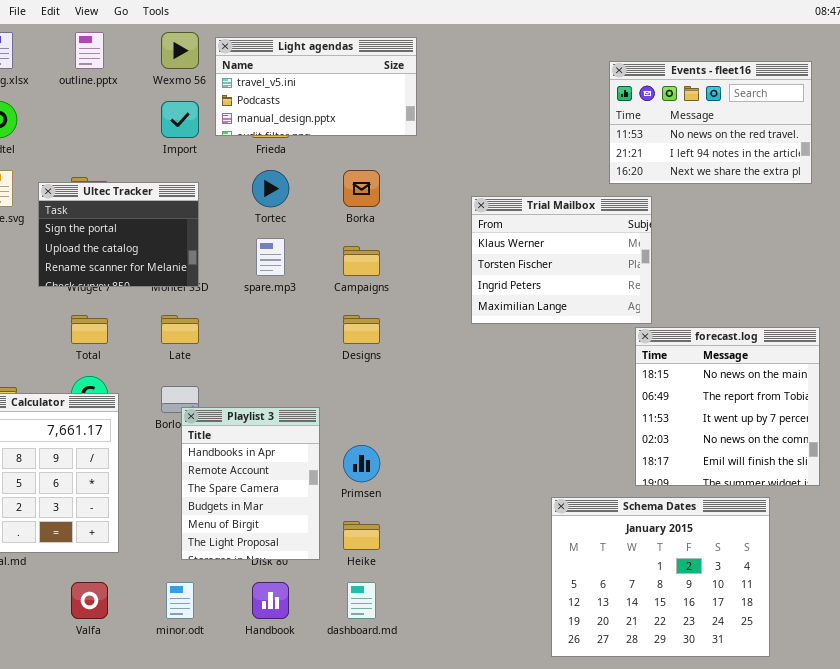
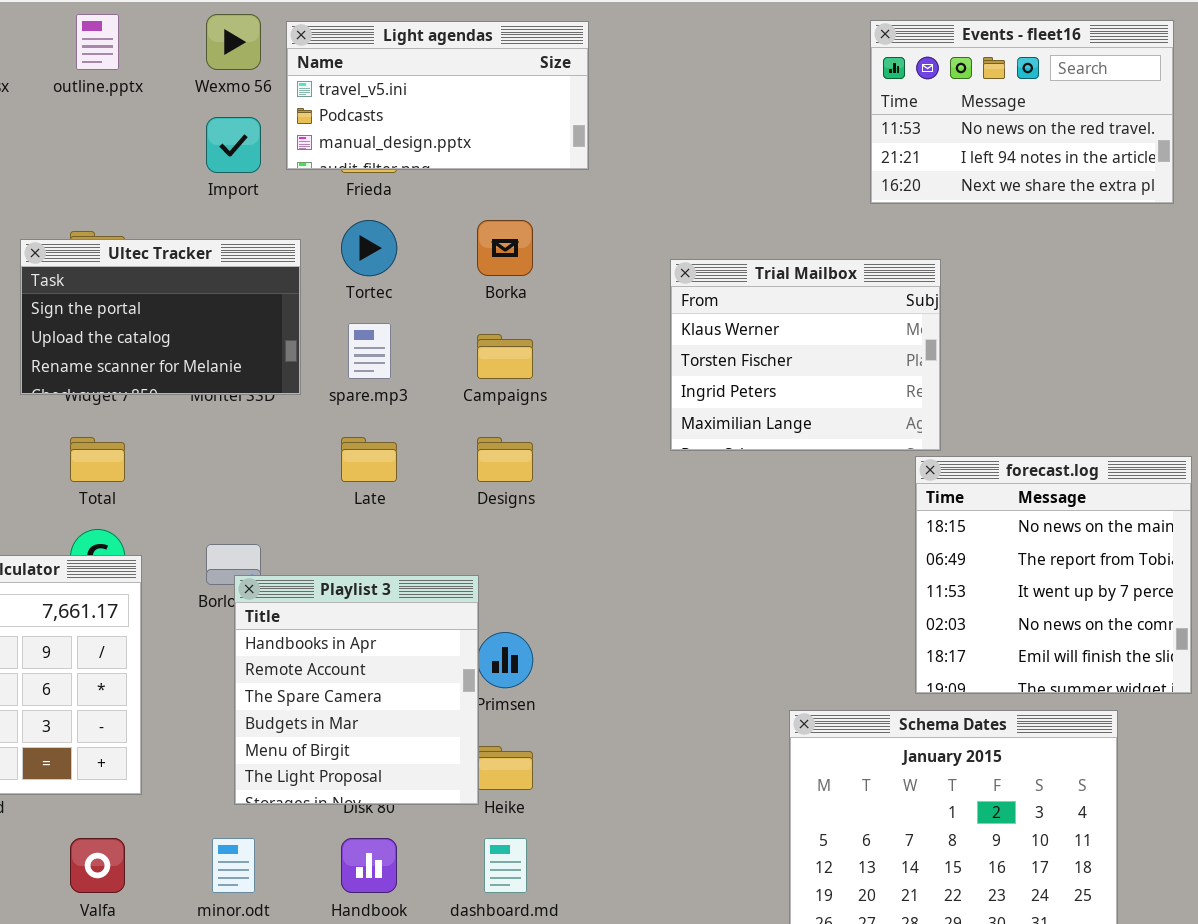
Events - fleet16: [609,61,812,184] -> [870,20,1174,204], moved
Ultec Tracker: [38,182,199,287] -> [20,239,301,395], resized
Late: [161,315,199,344] -> [341,437,397,482], moved
Playlist 3: [181,407,320,560] -> [234,575,479,805], resized

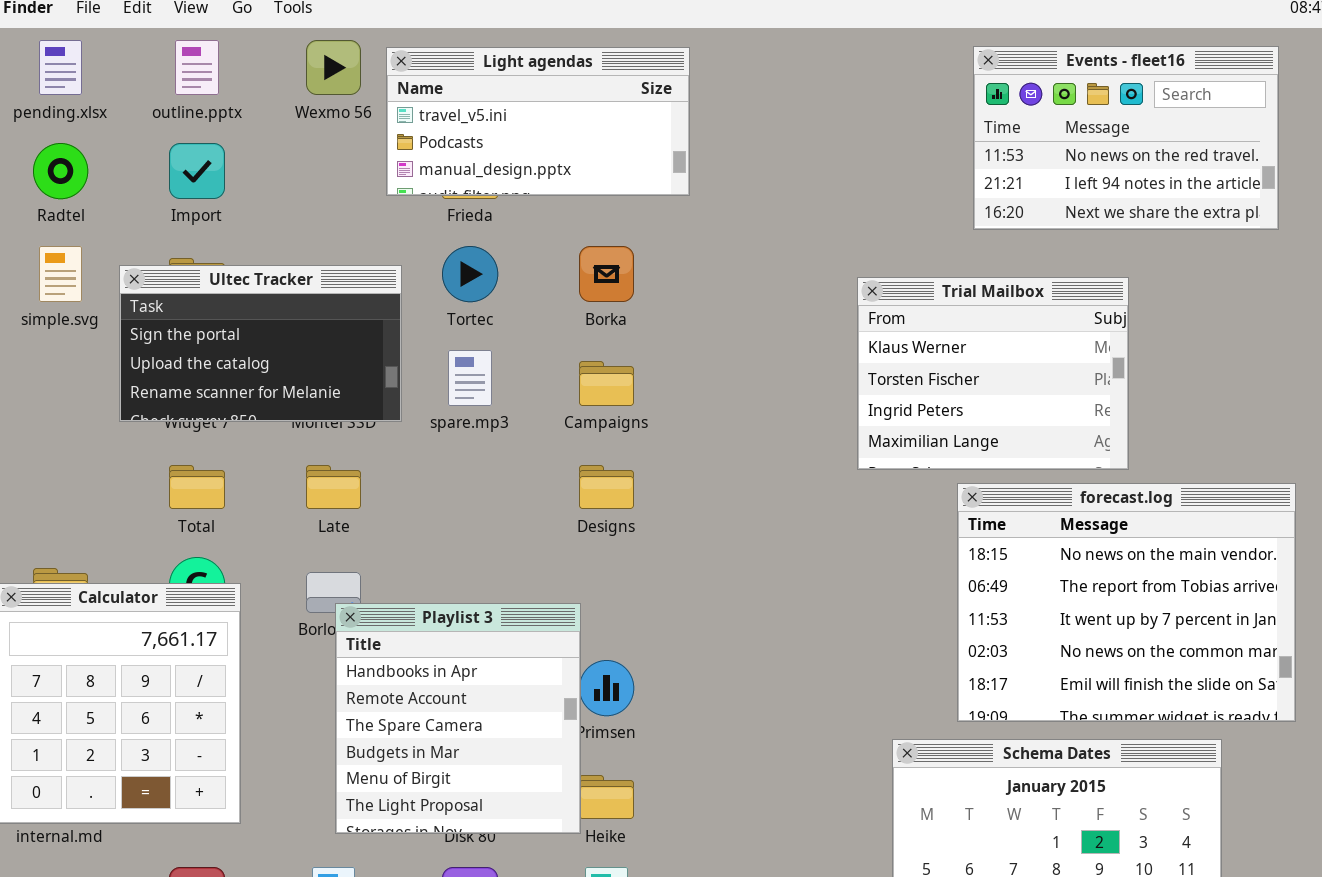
Import: [206,117,261,173] -> [169,143,225,199], moved
Trial Mailbox: [670,259,941,451] -> [857,277,1129,470], moved
Late: [341,437,397,482] -> [306,465,361,509], moved
forecast.log: [915,456,1192,694] -> [957,483,1296,722], resized

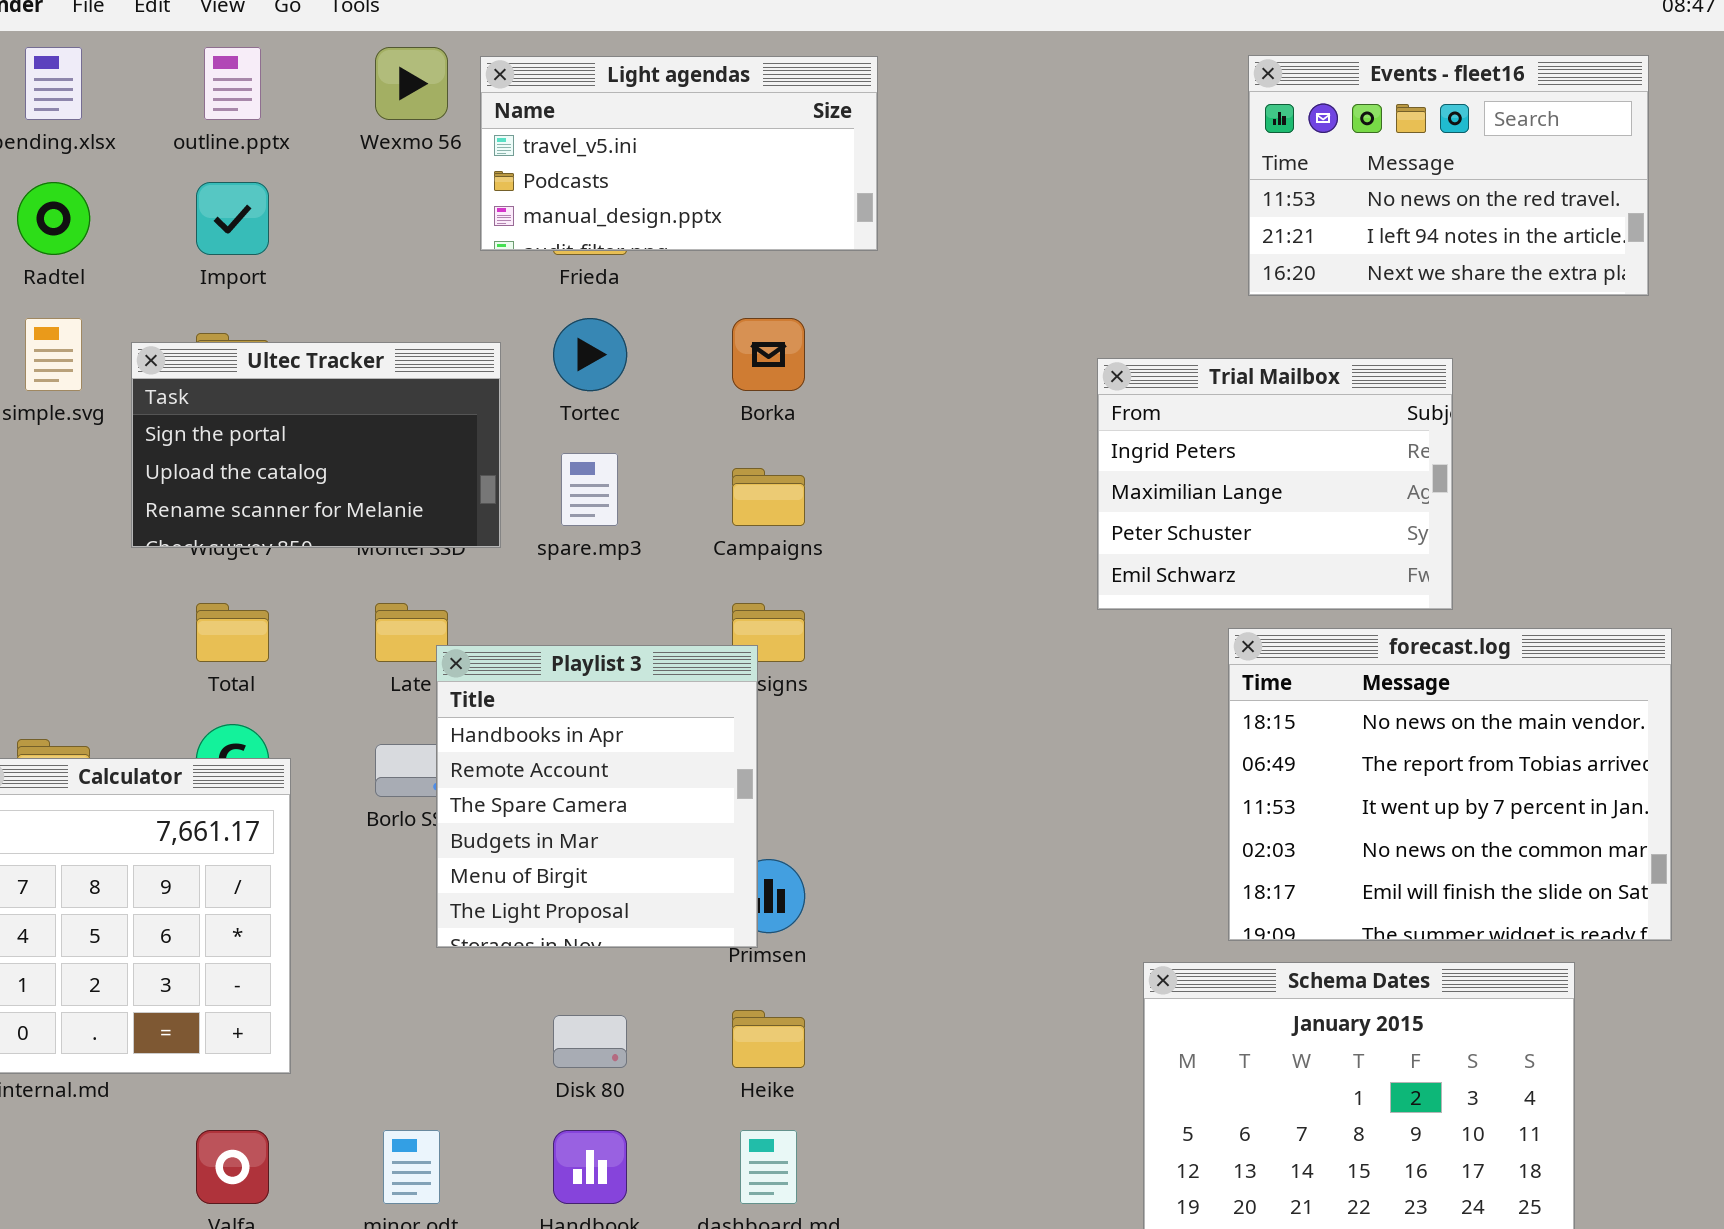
Trial Mailbox: [857,277,1129,470] -> [1097,358,1453,610], scrolled down 2 rows
Playlist 3: [335,603,581,834] -> [436,645,758,948], moved

